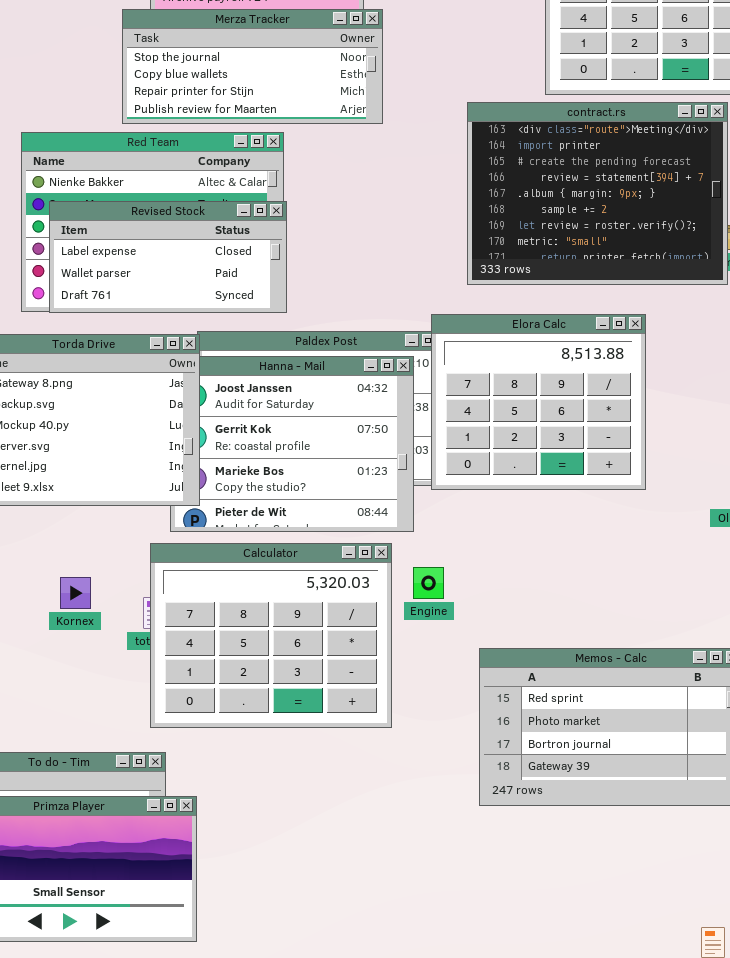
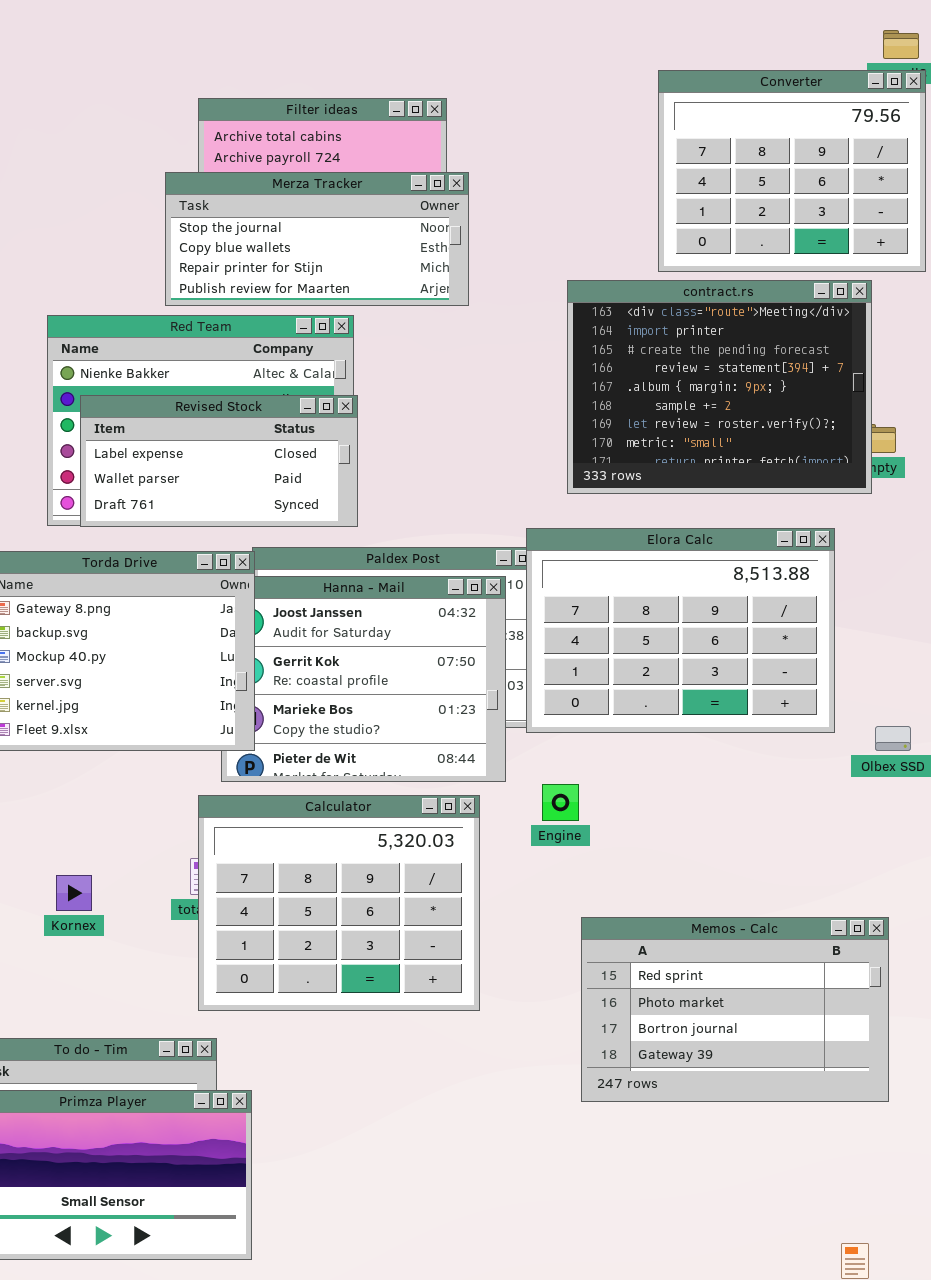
Elora Calc: [431,314,646,490] -> [526,528,835,733], resized
Engine: [413,567,444,599] -> [542,784,579,821], moved
Kornex: [60,577,91,609] -> [56,875,92,911], moved

